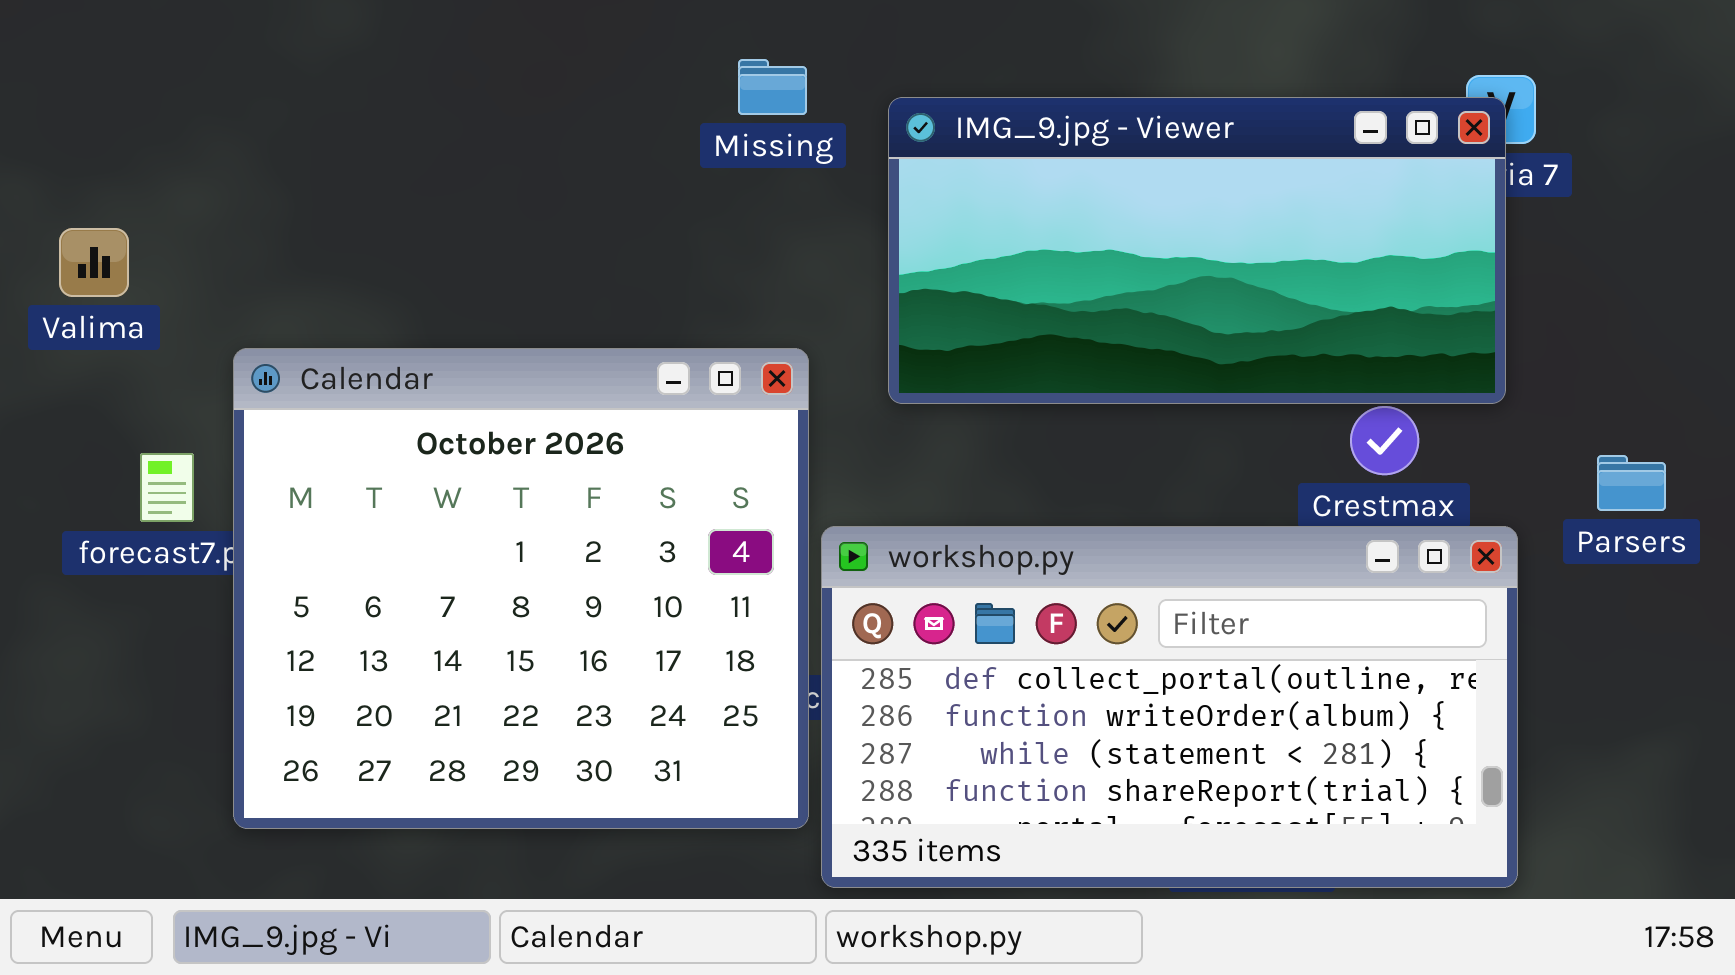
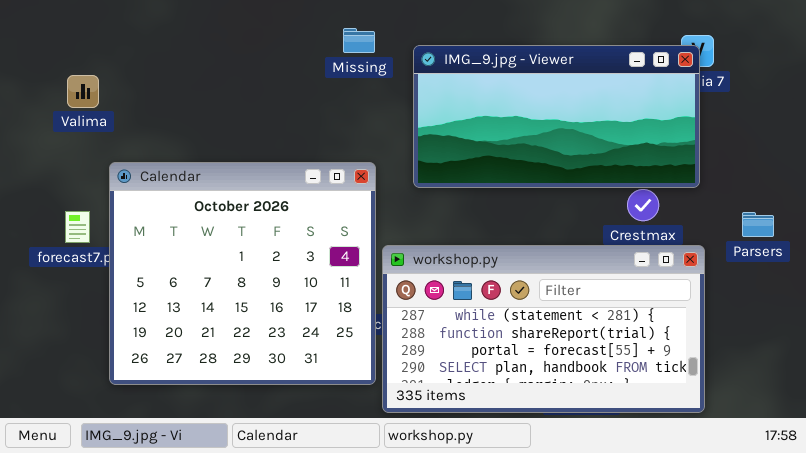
Valima: [59,228,129,297] -> [67,75,99,108], moved
workshop.py: [821,526,1518,888] -> [382,245,705,413], scrolled down 2 rows

